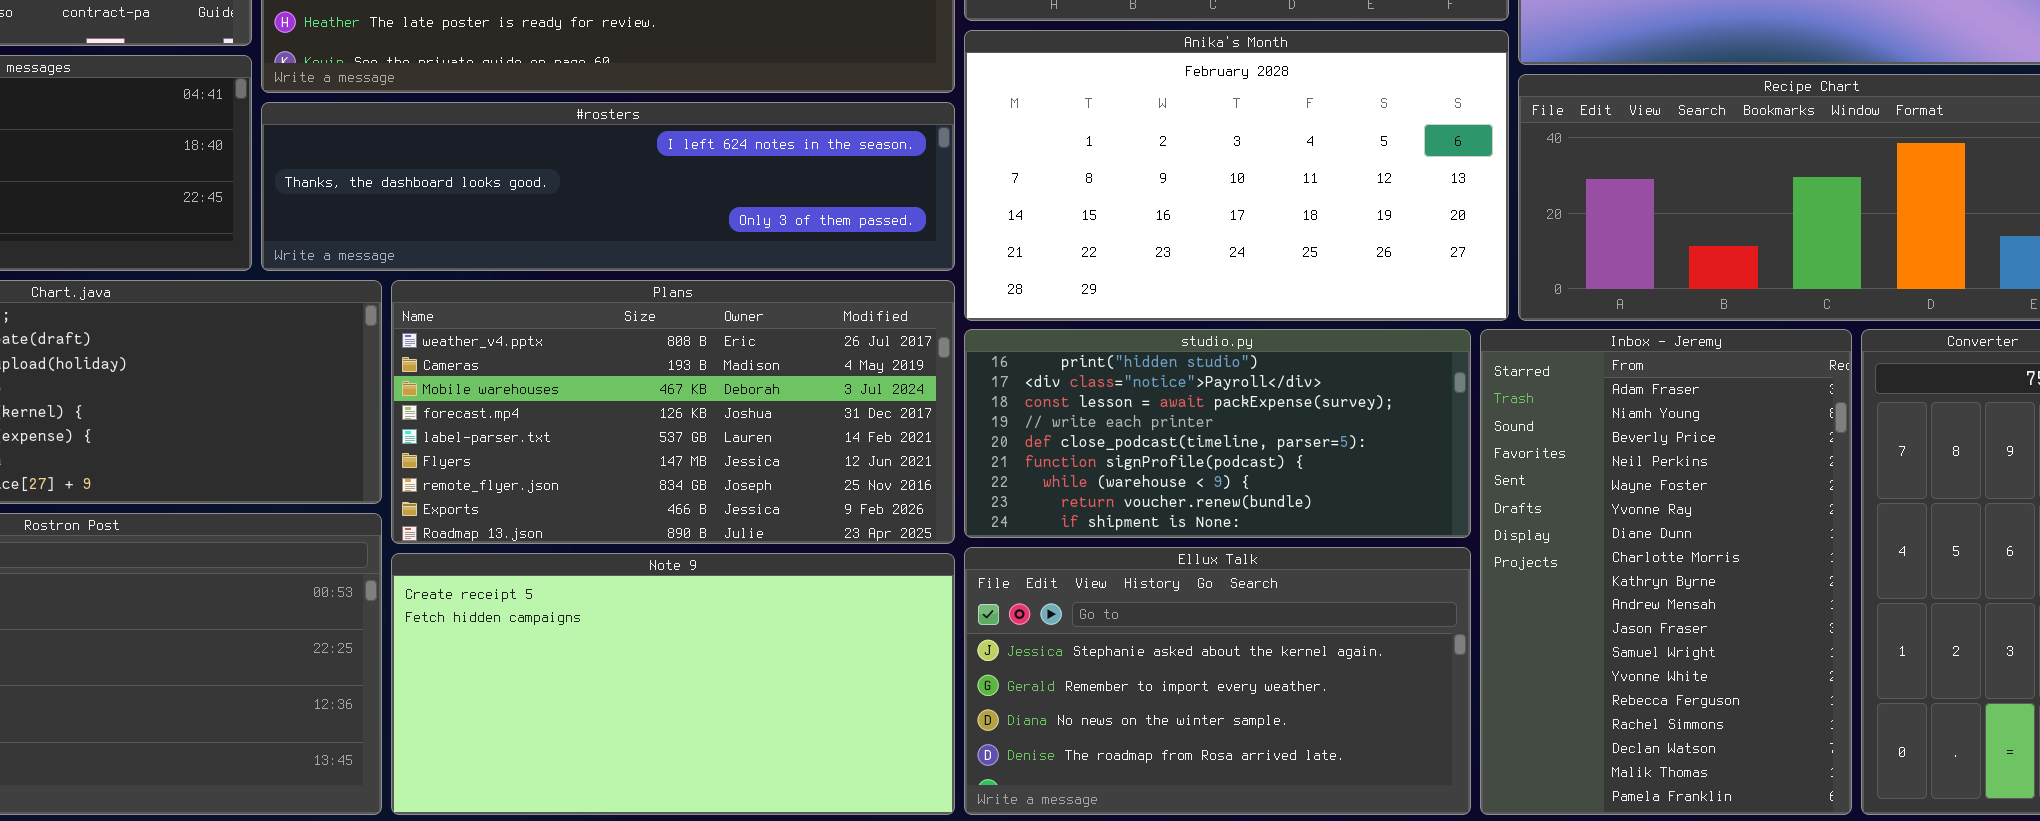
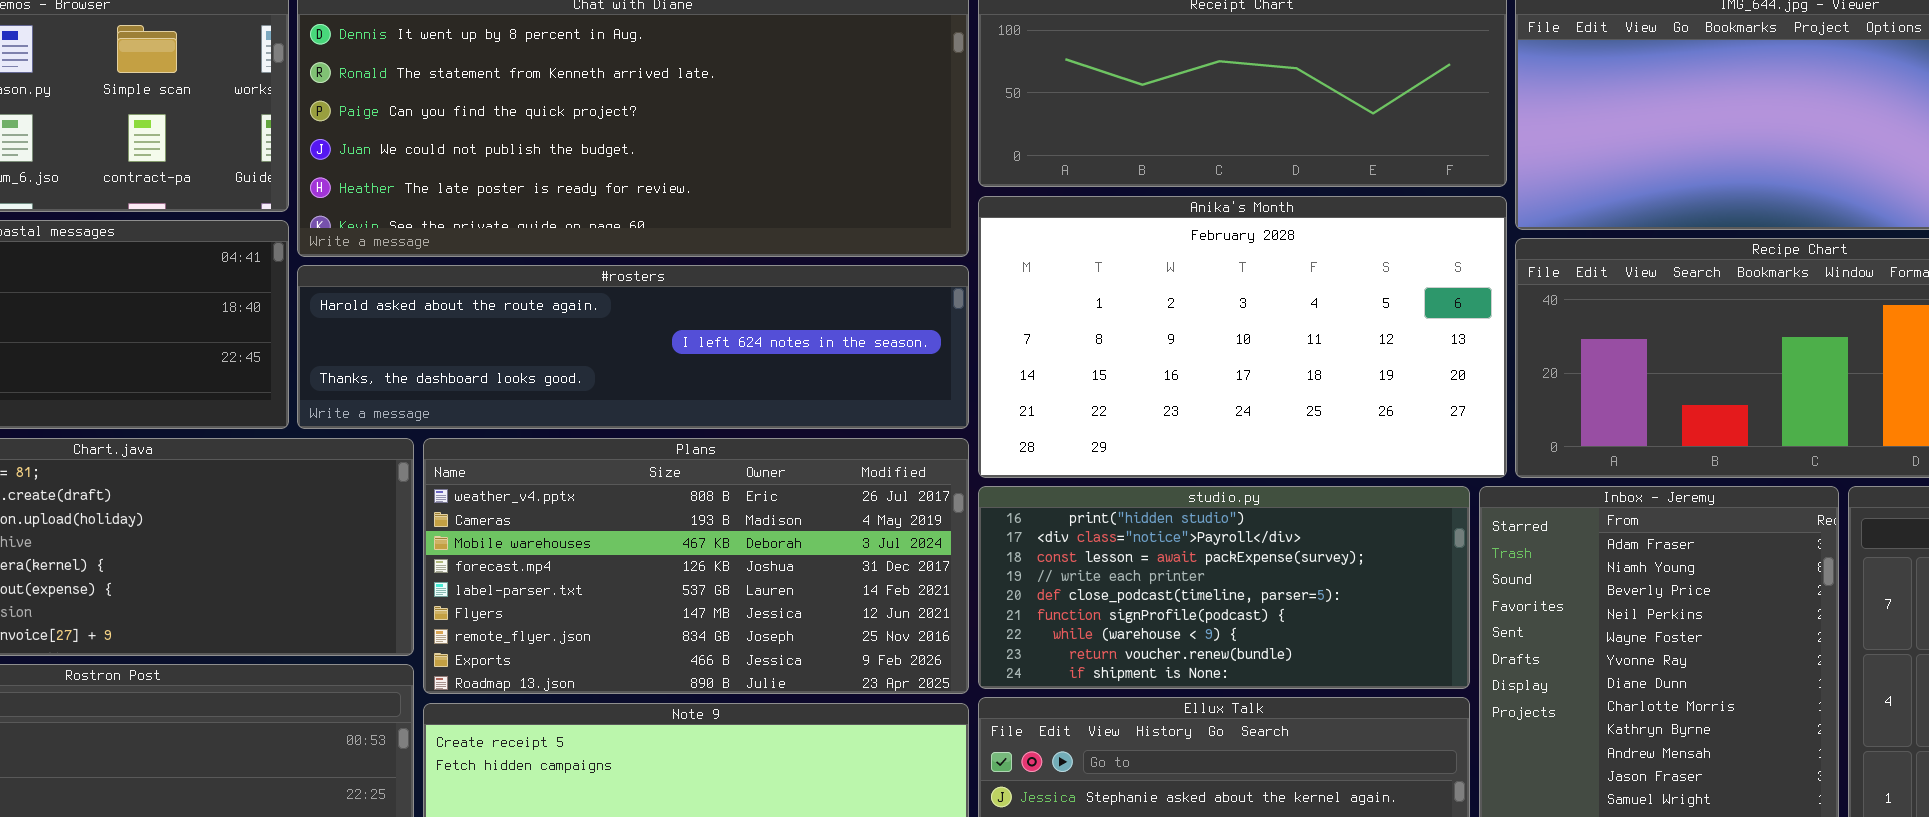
#rosters: [261,102,955,271] -> [297,265,969,429], scrolled up 1 row

